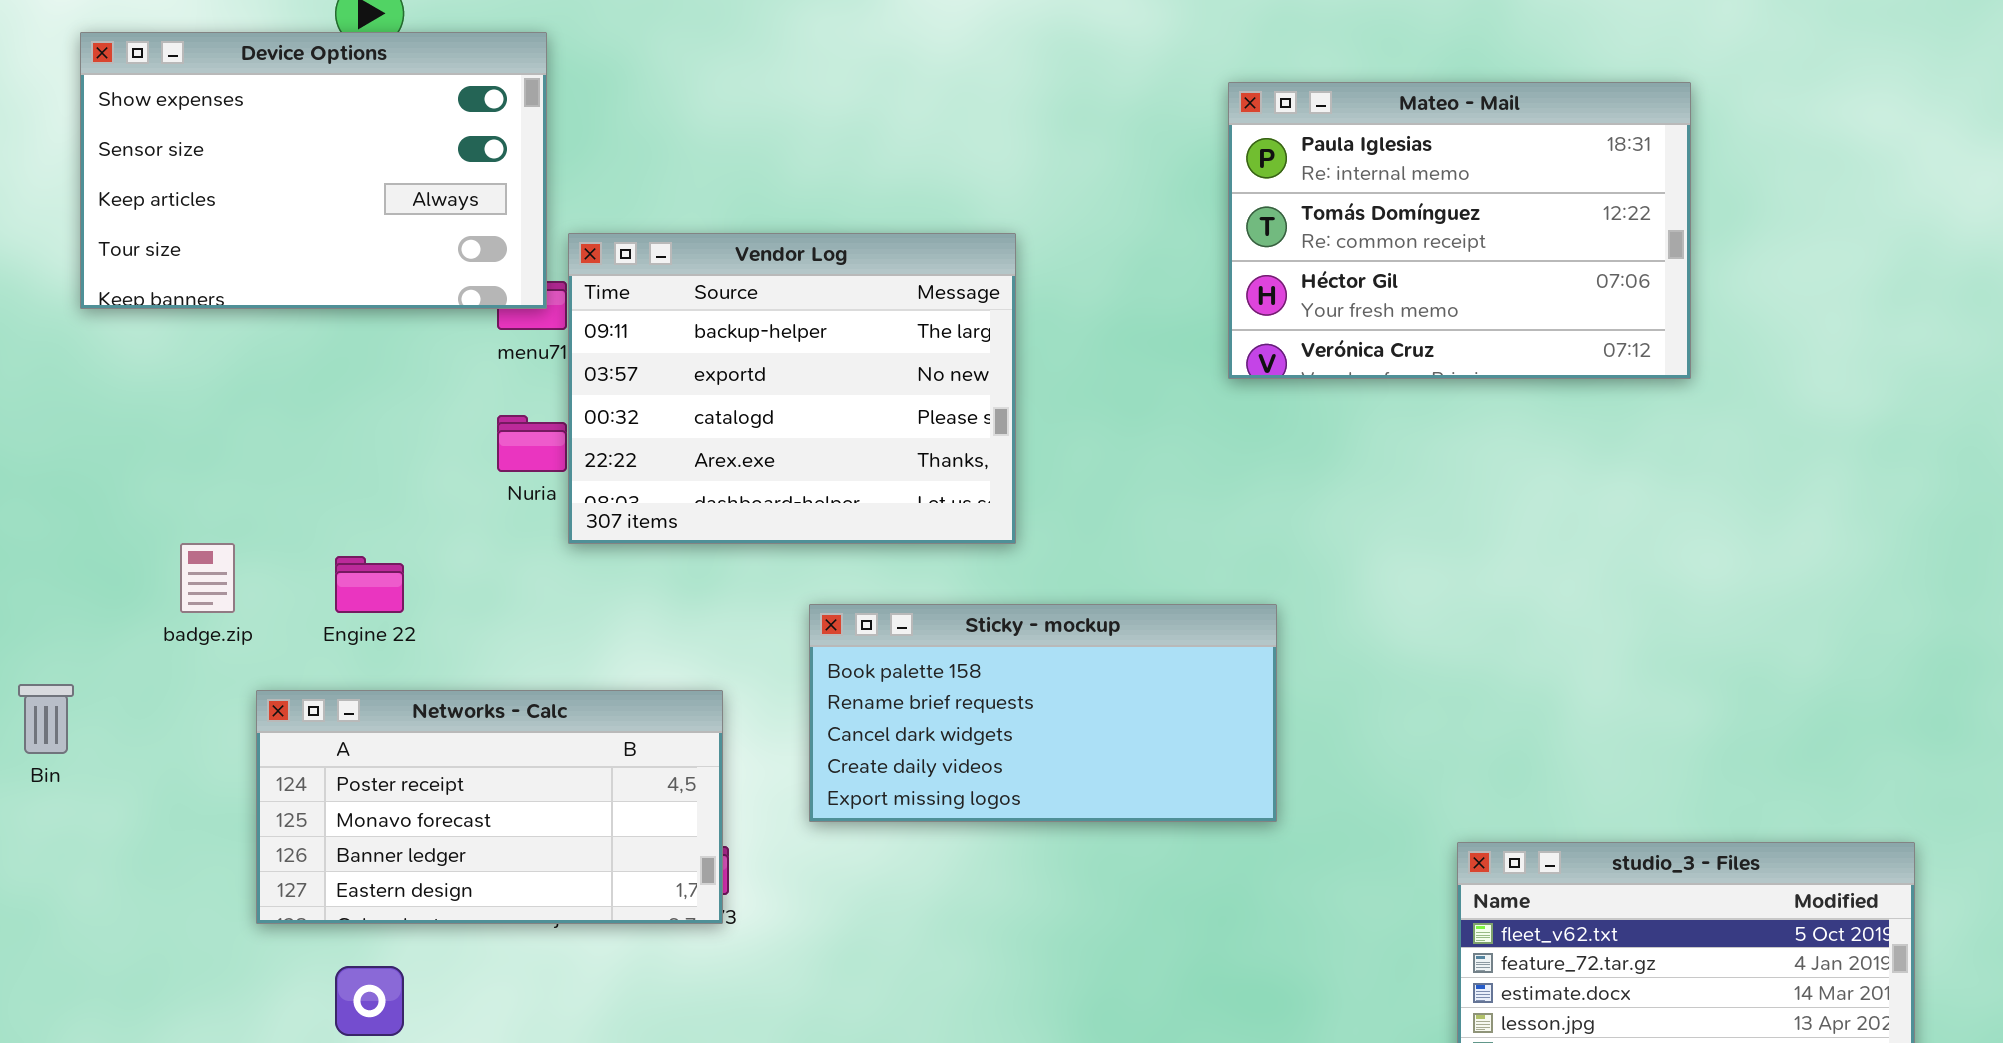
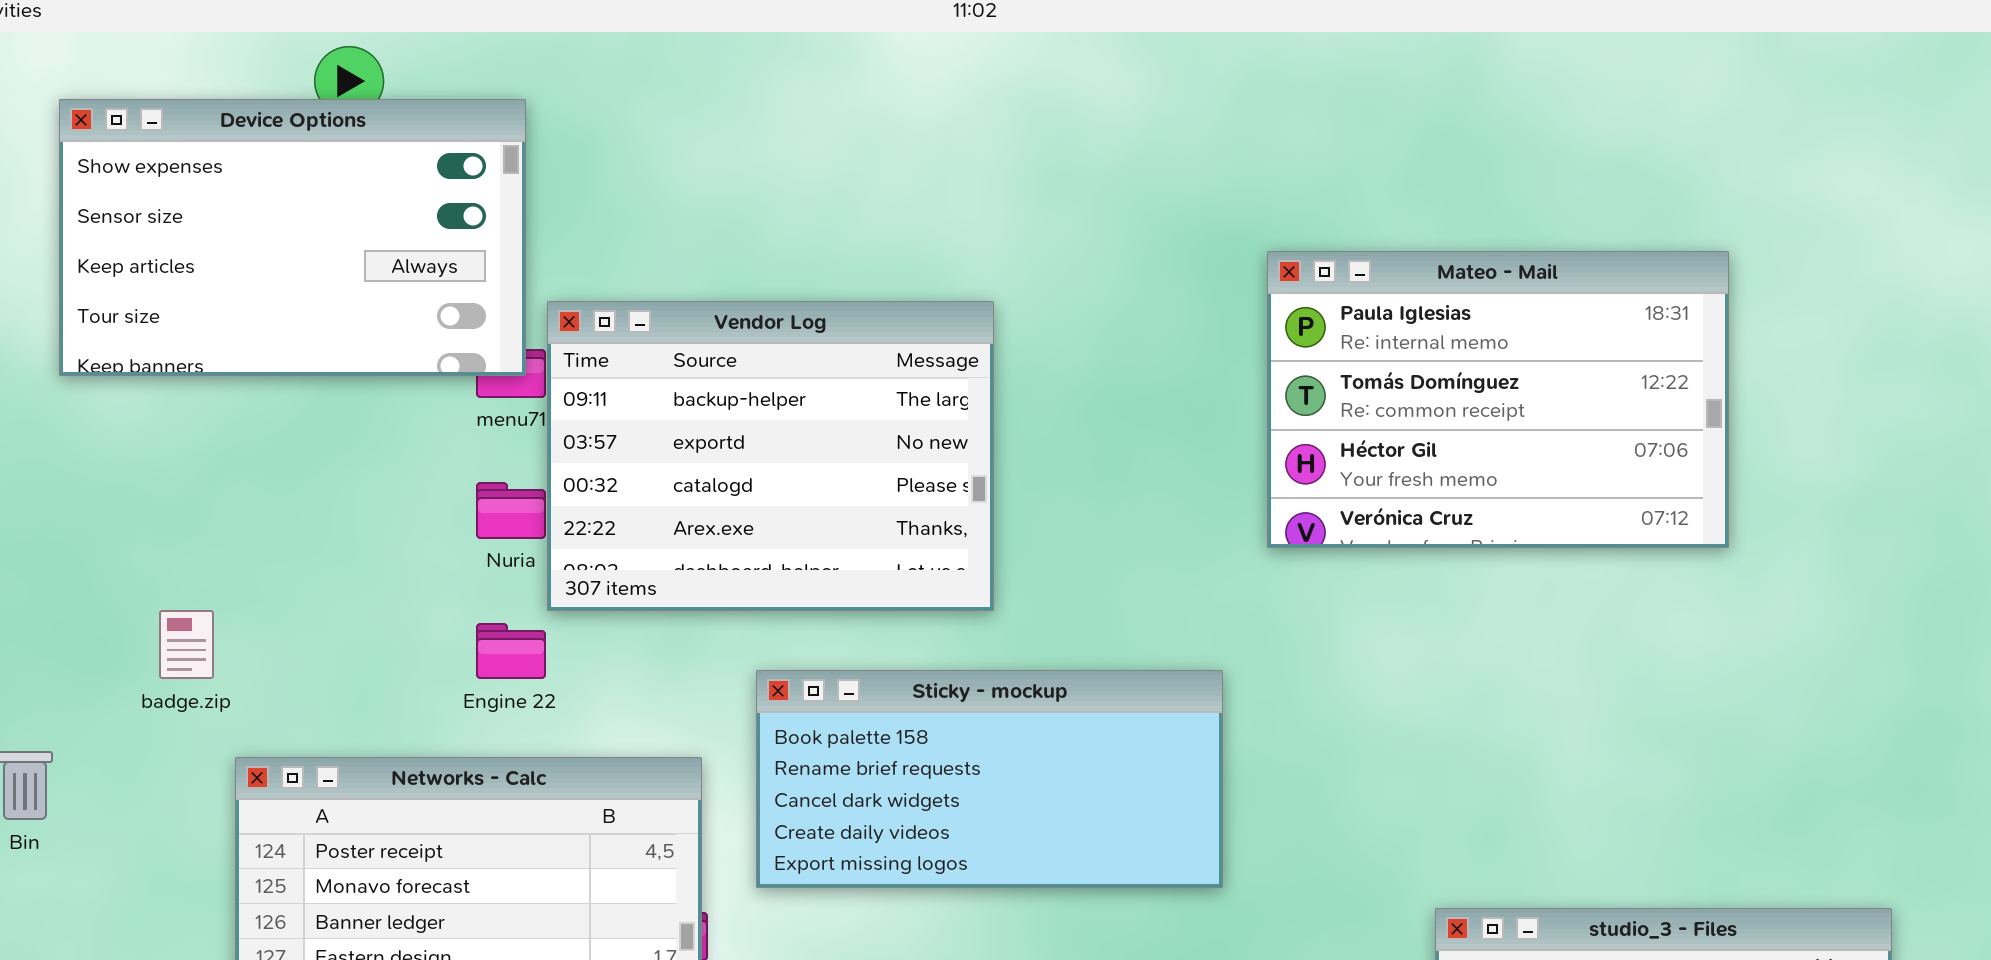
Mateo - Mail: [1228,82,1691,379] -> [1267,251,1729,548], moved
Engine 22: [335,556,404,613] -> [476,623,546,679], moved
Sticky - mockup: [809,604,1277,822] -> [756,670,1223,888], moved

